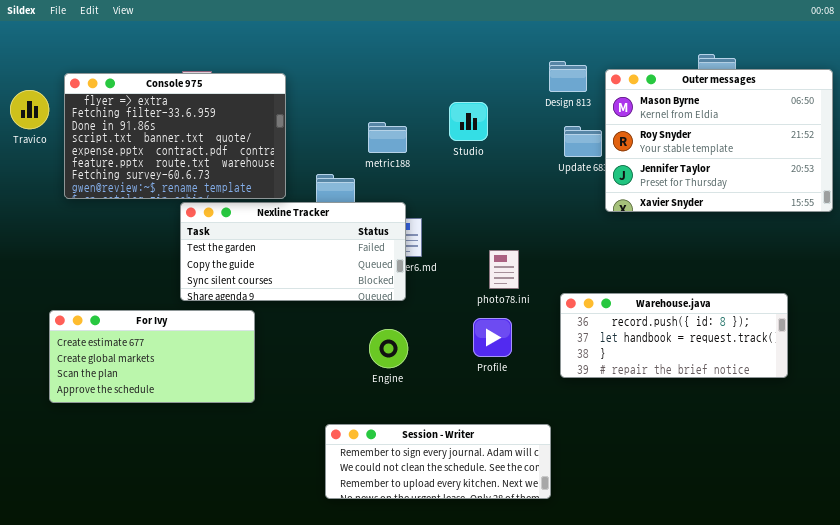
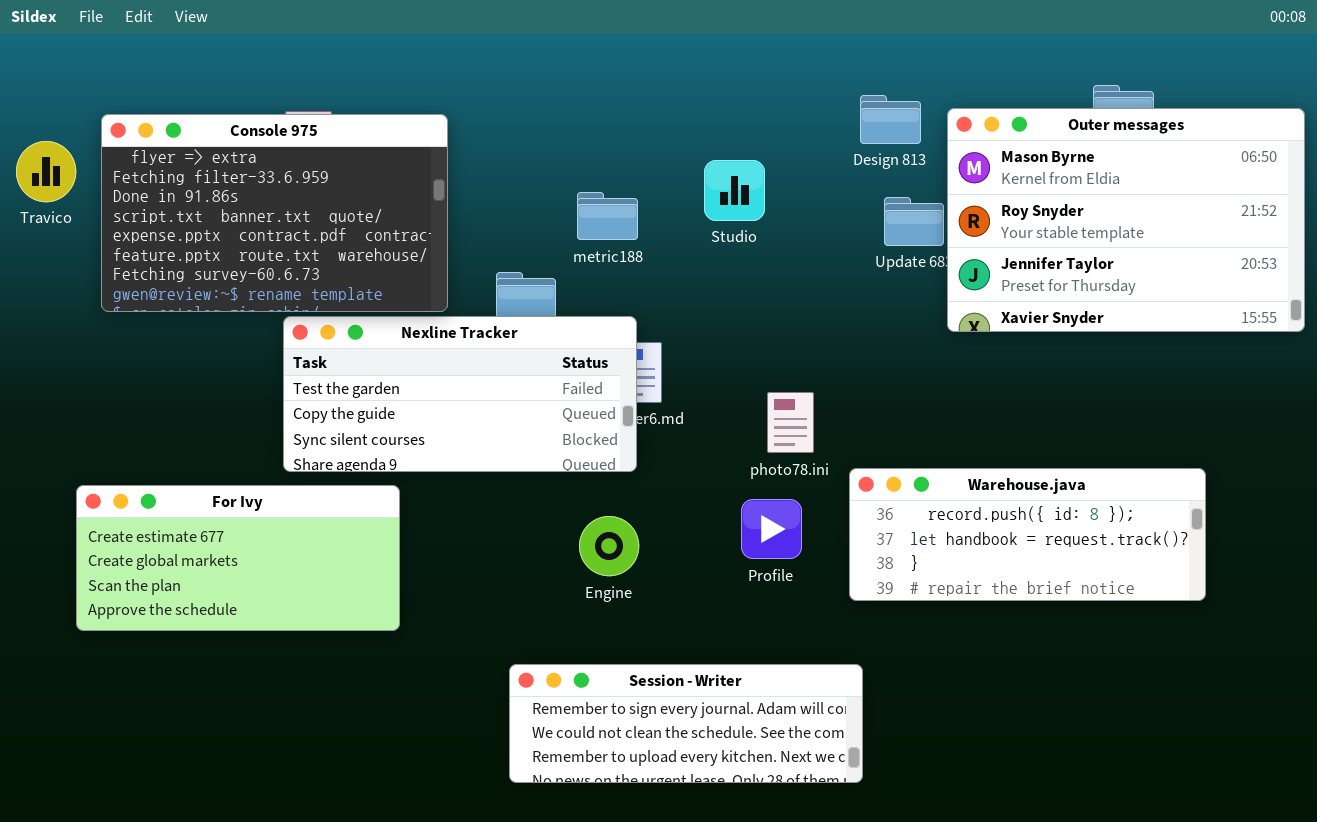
Warehouse.java: [560,293,788,378] -> [849,468,1206,601], moved

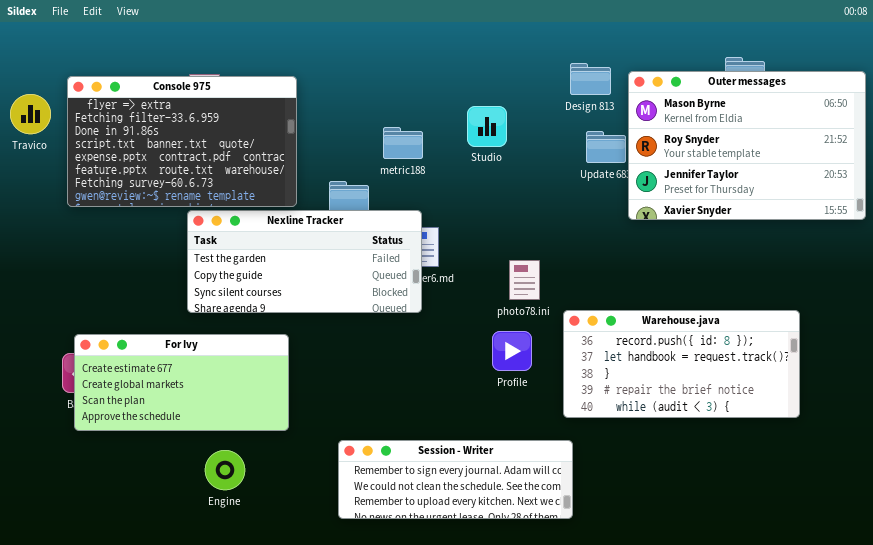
Warehouse.java: [849,468,1206,601] -> [563,310,800,418], resized
For Ivy: [76,485,400,631] -> [74,334,289,431], moved
Engine: [579,516,639,576] -> [205,450,245,490], moved

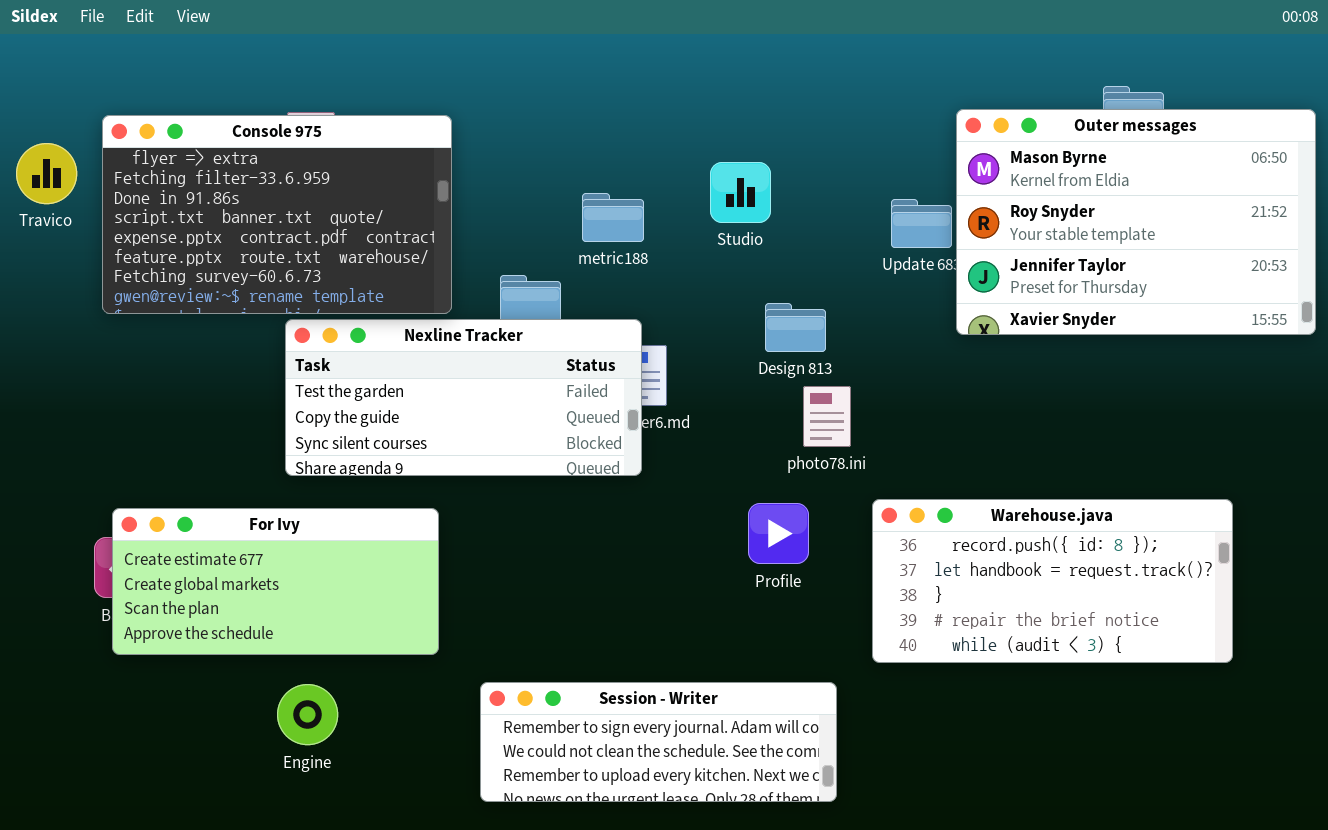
Design 813: [570,63,611,95] -> [765,303,826,352], moved
photo78.ini: [509,260,540,300] -> [803,386,851,447], moved
Warehouse.java: [563,310,800,418] -> [872,499,1233,663], moved
Session - Writer: [338,440,573,519] -> [480,682,837,802], moved
Engine: [205,450,245,490] -> [277,684,338,745], moved

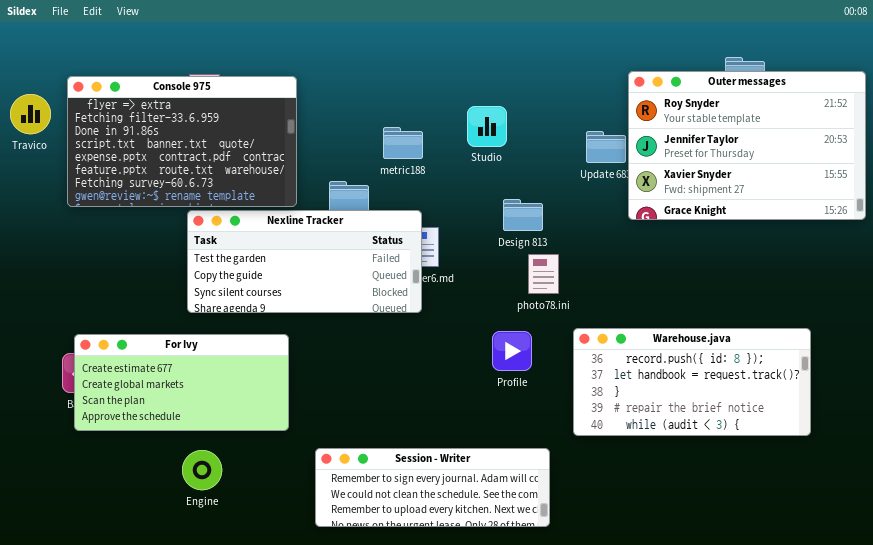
Outer messages: [956,109,1316,335] -> [628,71,866,220], scrolled down 1 row

